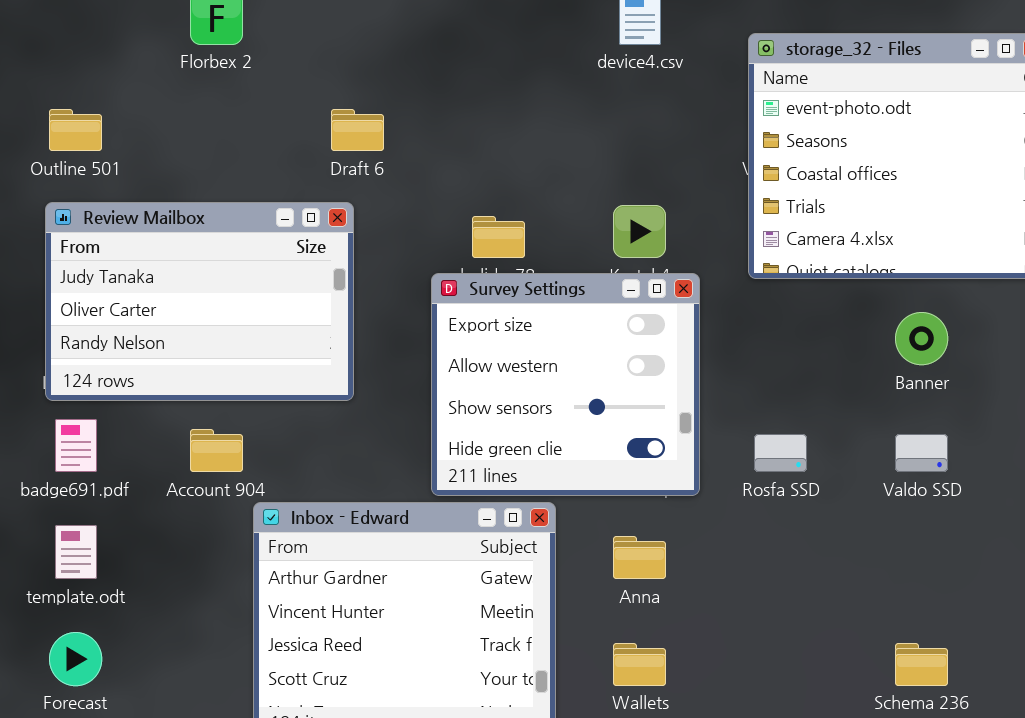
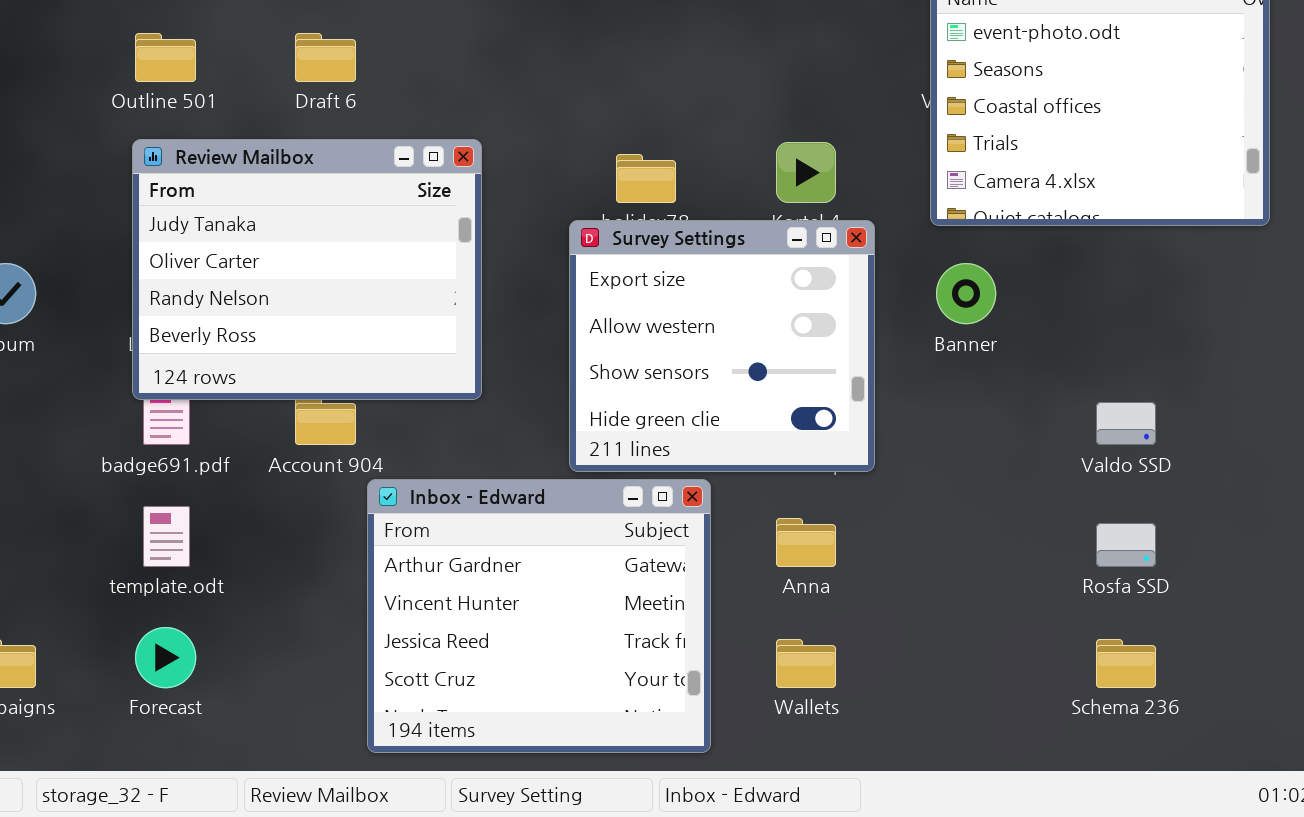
Draft 6: [331,109,384,151] -> [295,33,356,82], moved
Review Mailbox: [45,202,354,401] -> [132,139,482,400], resized
Banner: [895,312,948,365] -> [936,263,996,324], moved
Rosfa SSD: [754,434,807,472] -> [1096,523,1156,567], moved

